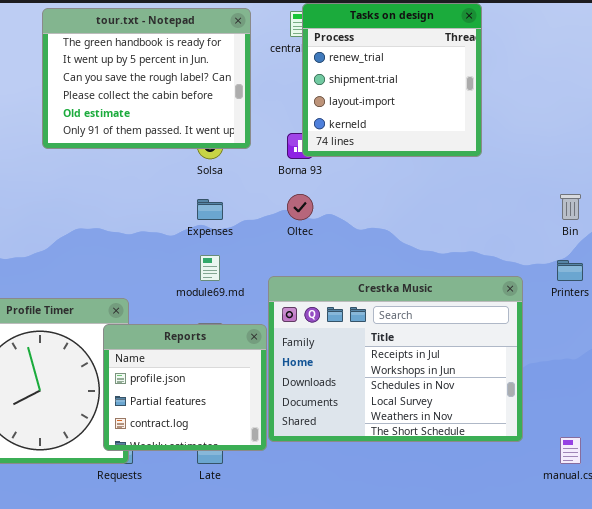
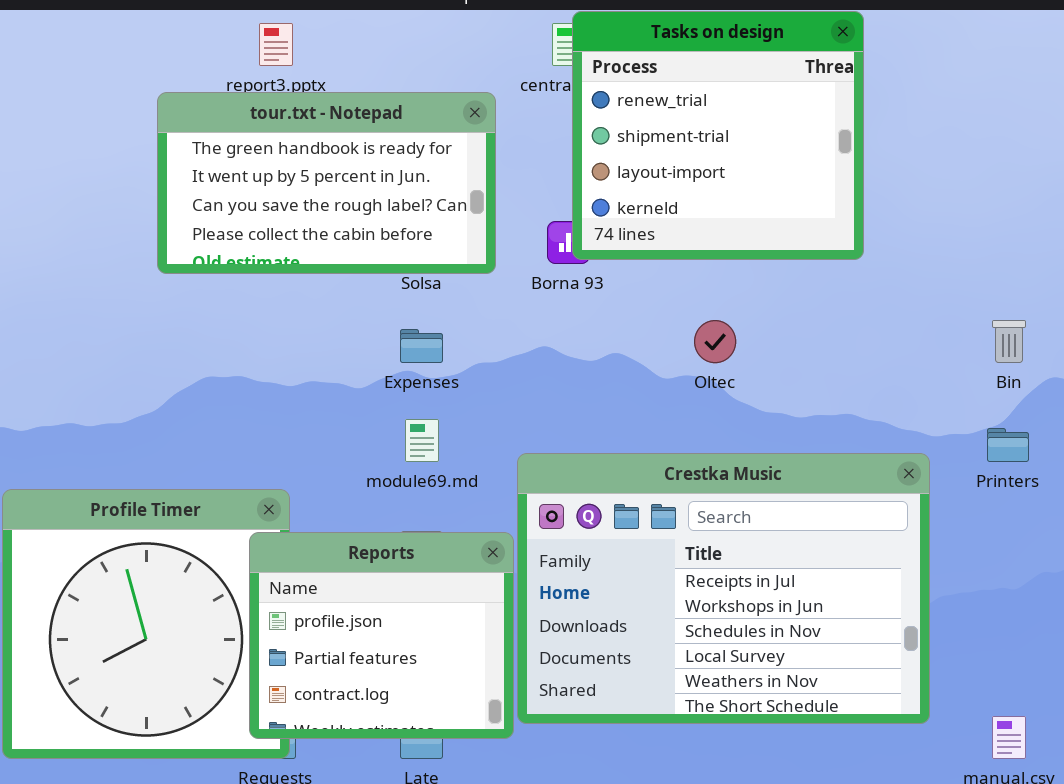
tour.txt - Notepad: [42,8,251,149] -> [157,92,496,274], moved, resized
Oltec: [287,194,313,220] -> [694,320,736,363], moved

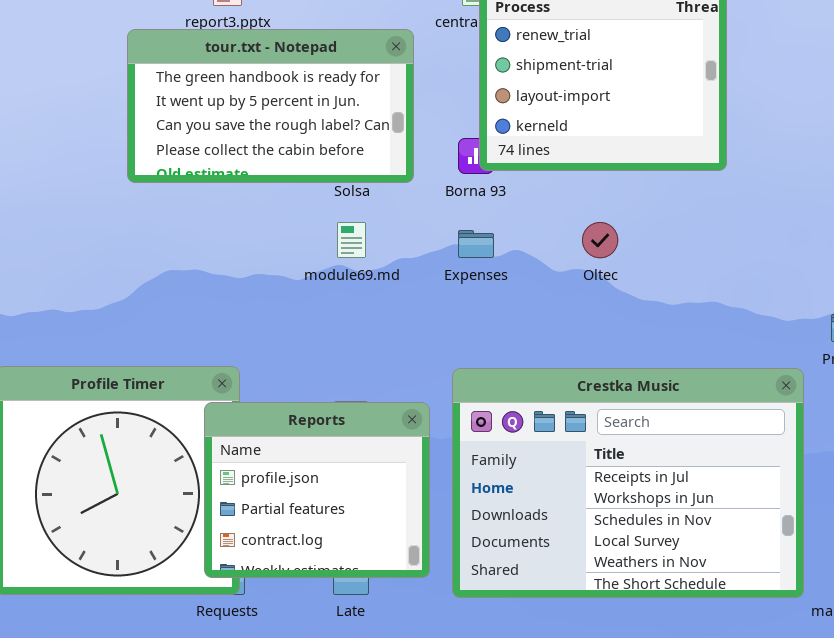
Expenses: [400,329,443,363] -> [458,230,494,258], moved
module69.md: [405,419,439,462] -> [337,222,366,258], moved
Crestka Music: [517,453,930,724] -> [452,368,804,598], moved

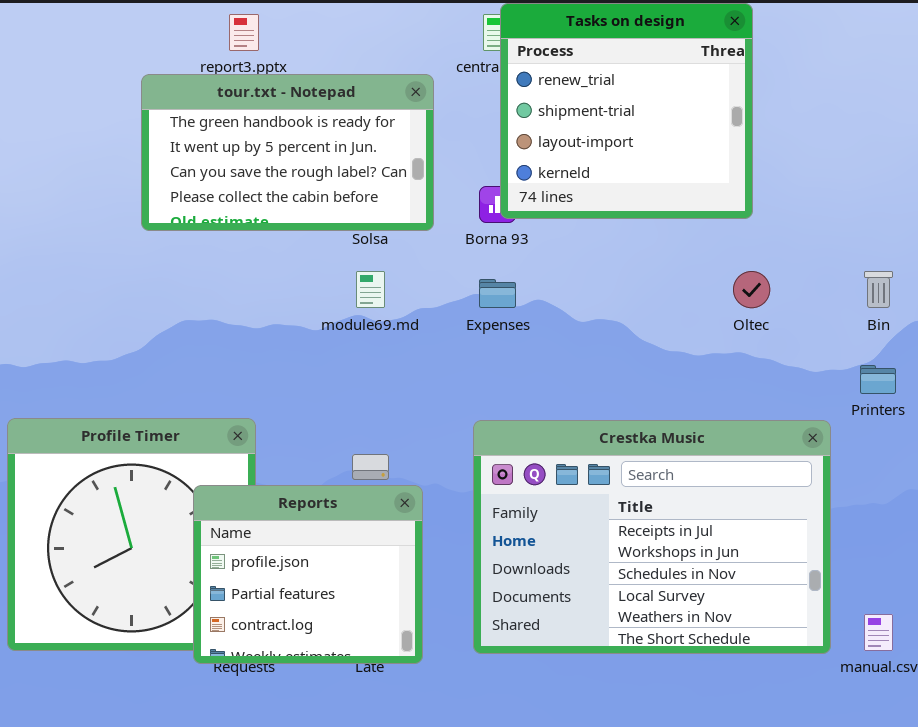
Oltec: [582,222,618,258] -> [733,271,770,308], moved
Reports: [204,402,430,578] -> [193,485,423,664], moved

